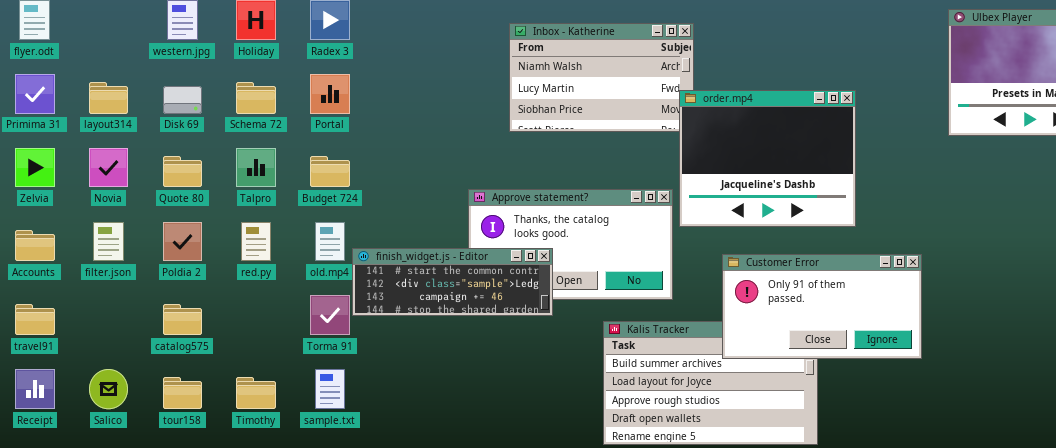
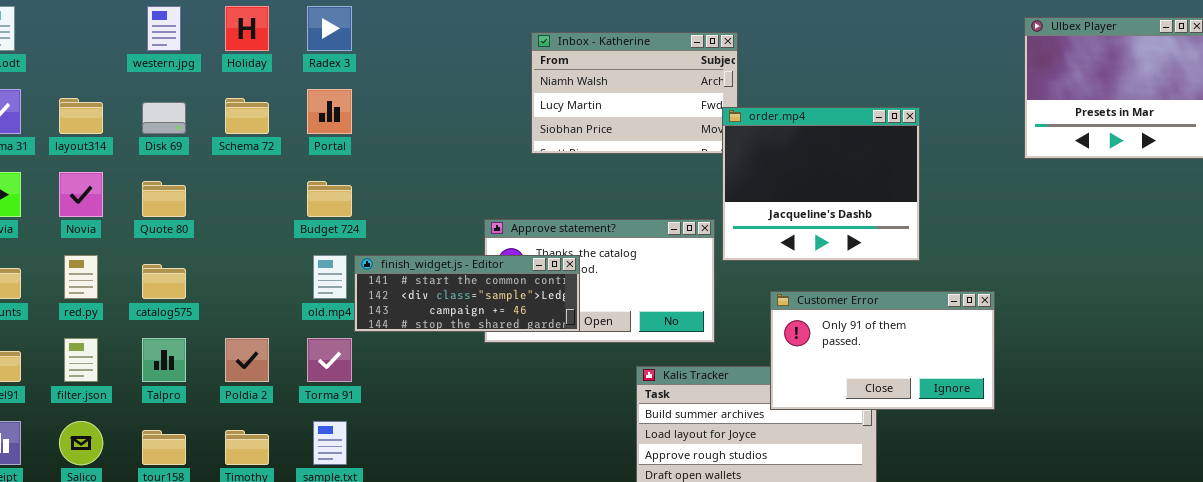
Talpro: [236,148,276,187] -> [142,338,186,382], moved
filter.json: [93,222,124,261] -> [64,338,98,382], moved
Poldia 2: [163,222,202,261] -> [225,338,269,382], moved
red.py: [241,222,271,261] -> [64,255,98,299], moved
finish_widget.js - Editor: [352,248,553,316] -> [354,255,580,332], moved
catalog575: [163,304,202,335] -> [142,264,186,299], moved

